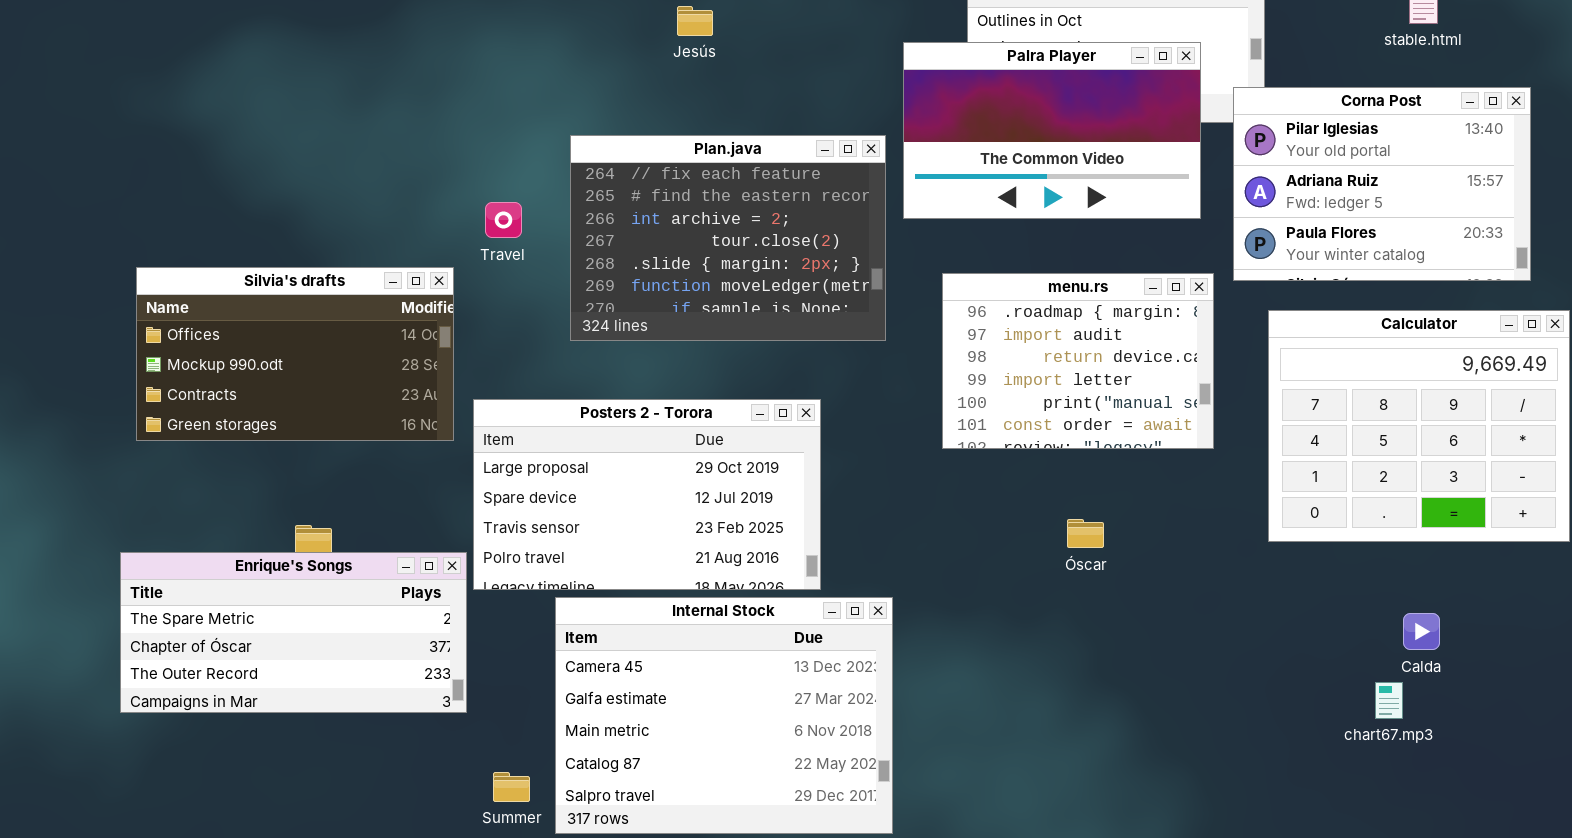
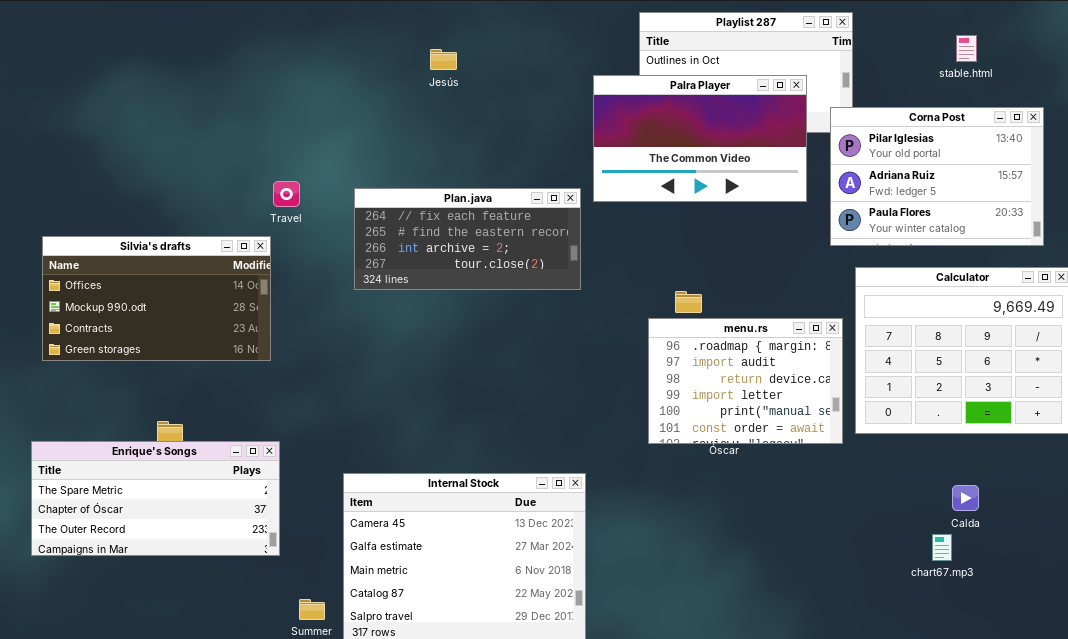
Plan.java: [570,135,886,341] -> [354,188,581,290], resized
Travel: [485,202,522,238] -> [273,181,300,207], moved
menu.rs: [942,273,1214,449] -> [648,318,843,444], moved
Posters 2 - Torora: [473,399,821,590] -> none, closed

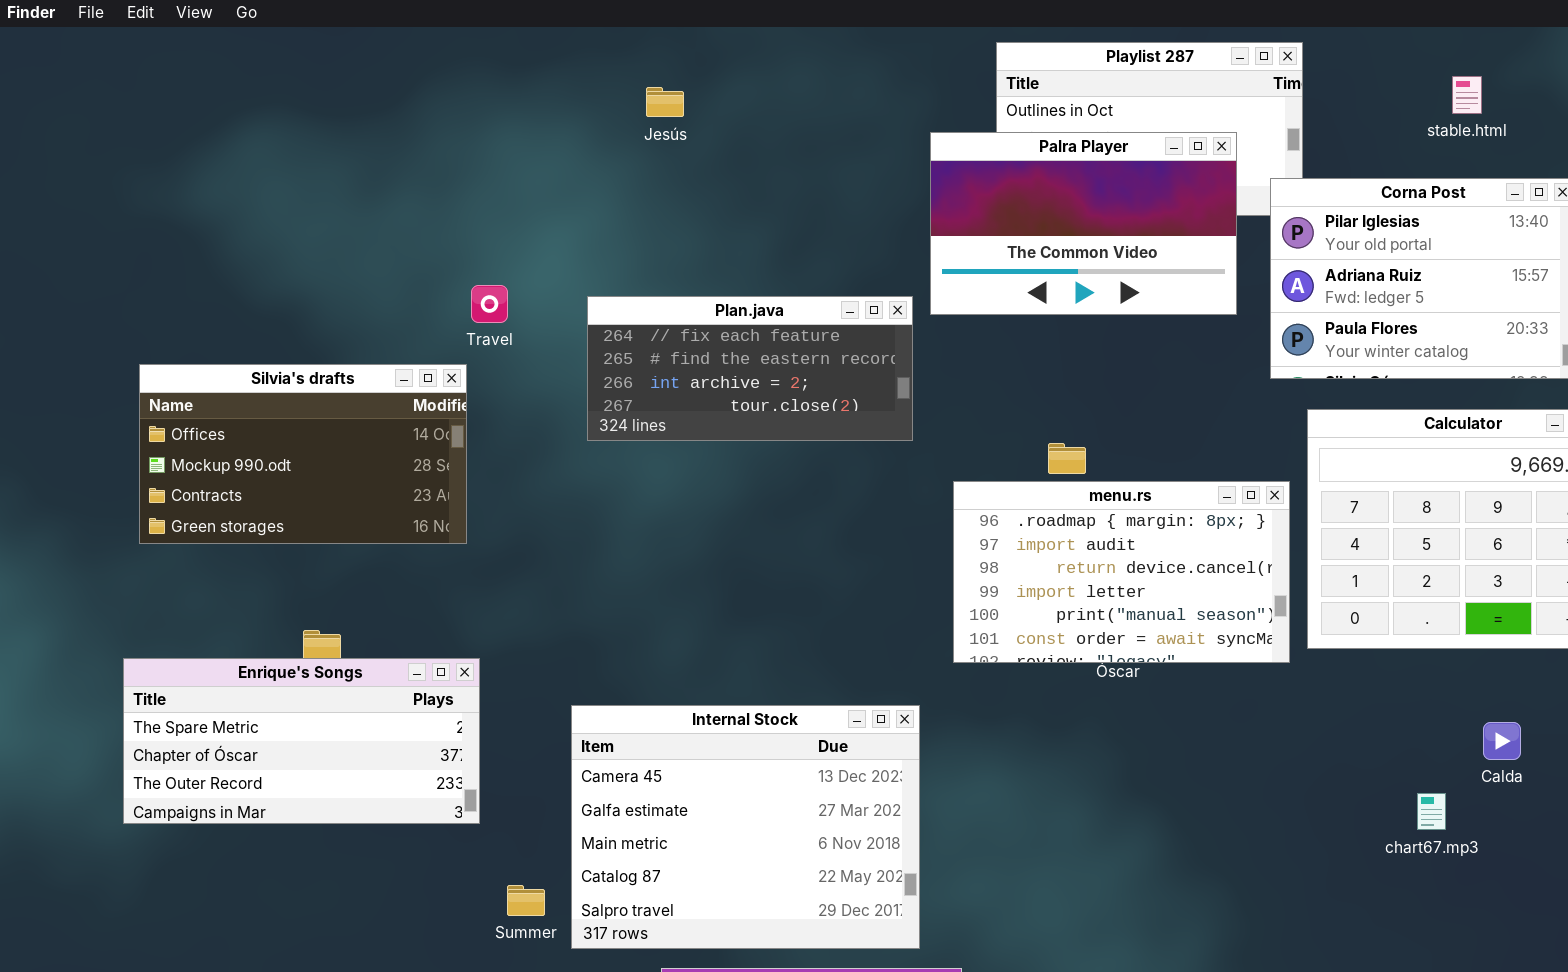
Jesús: [430,49,457,70] -> [646,87,684,117], moved
menu.rs: [648,318,843,444] -> [953,481,1290,663], resized
Calda: [952,485,979,511] -> [1483,722,1521,760], moved

